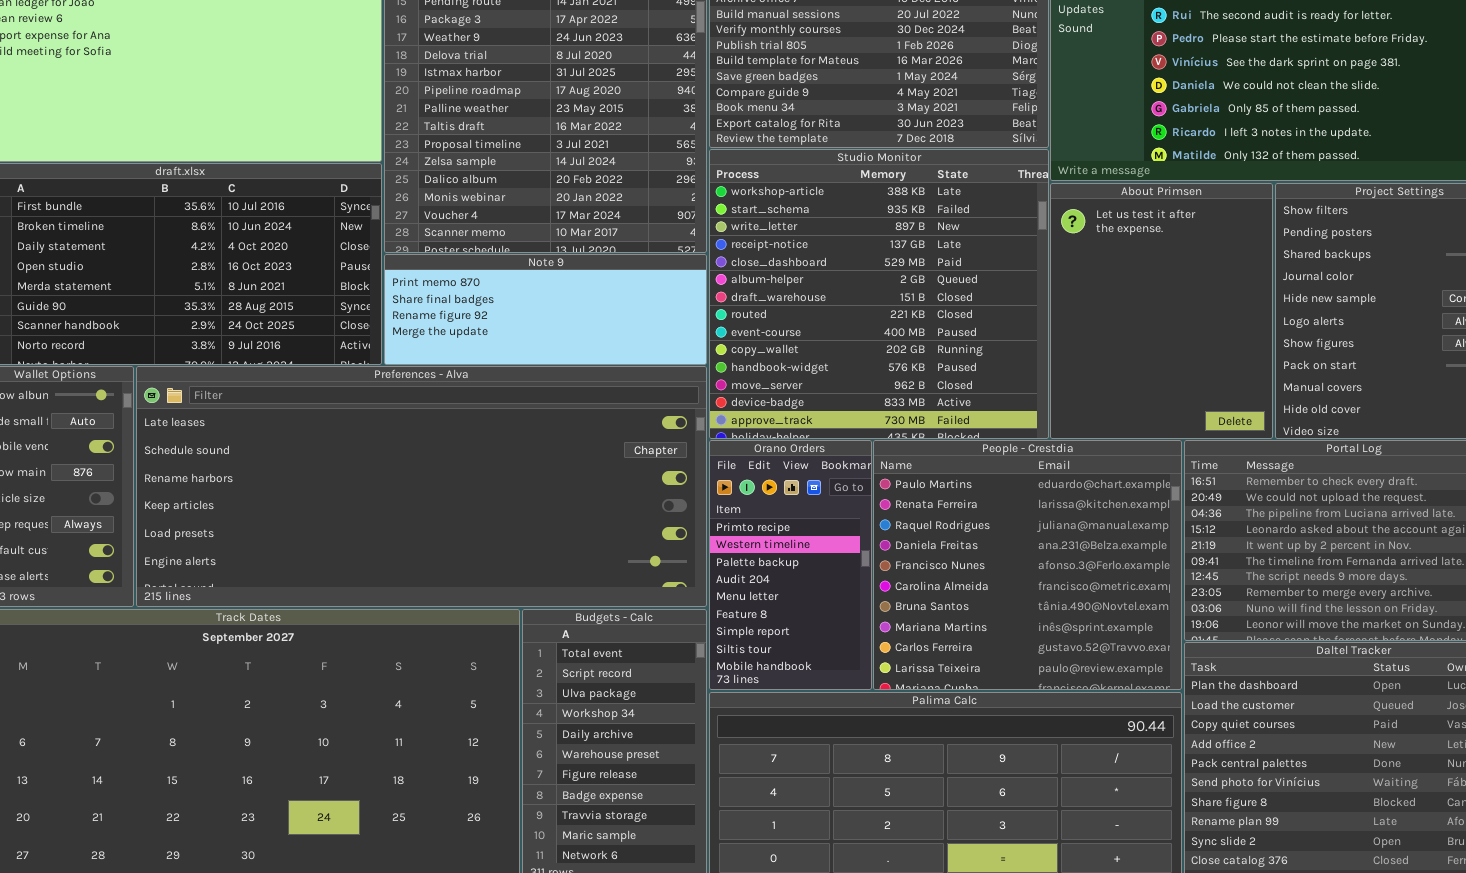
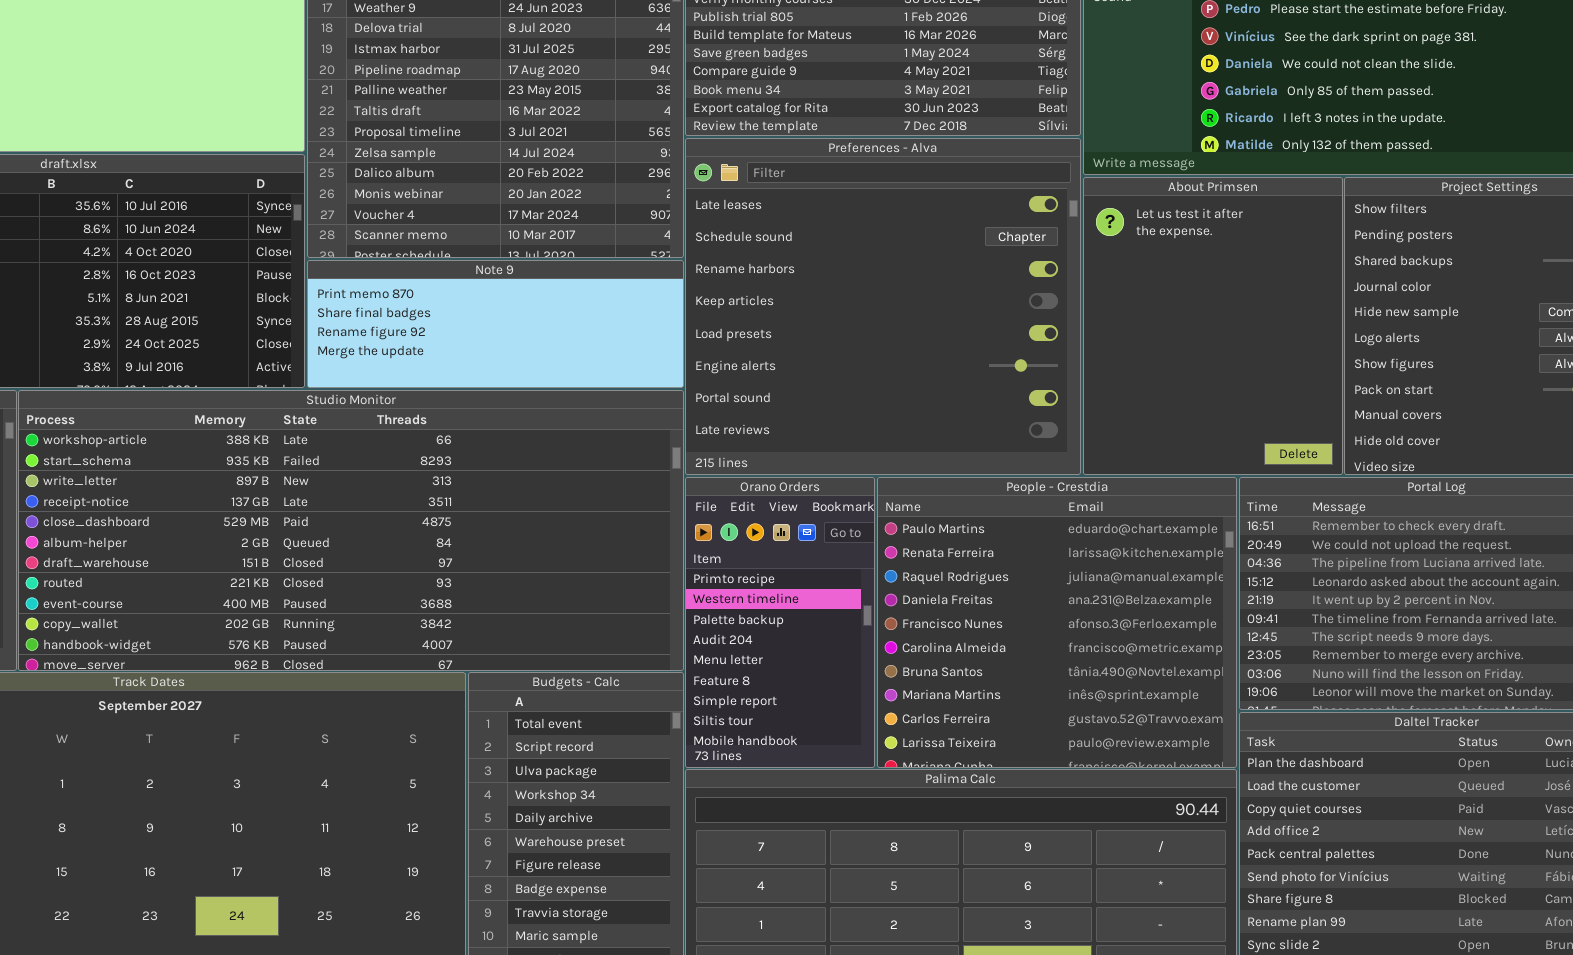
Studio Monitor: [709,149,1049,439] -> [18,390,684,671], moved, resized
Preferences - Alva: [136,366,707,607] -> [685,138,1081,475], moved, resized

